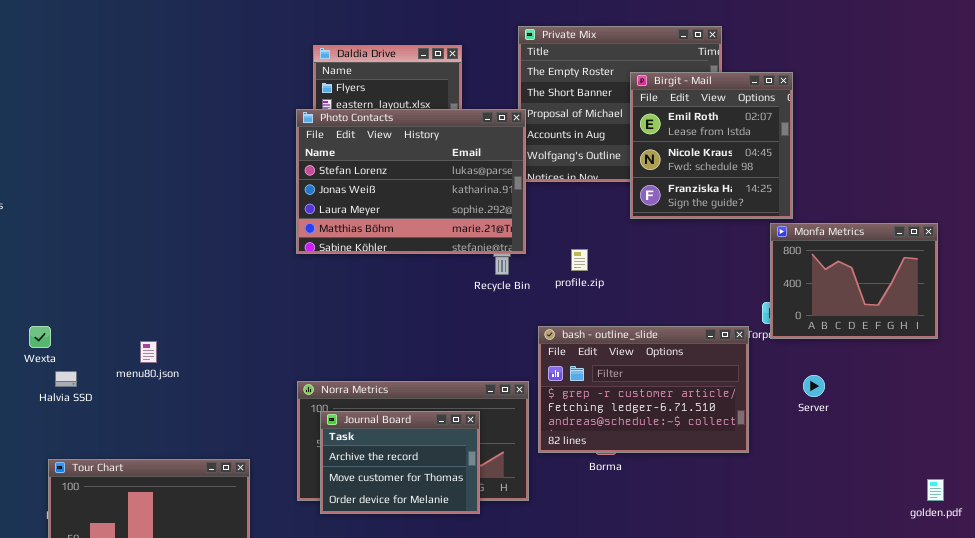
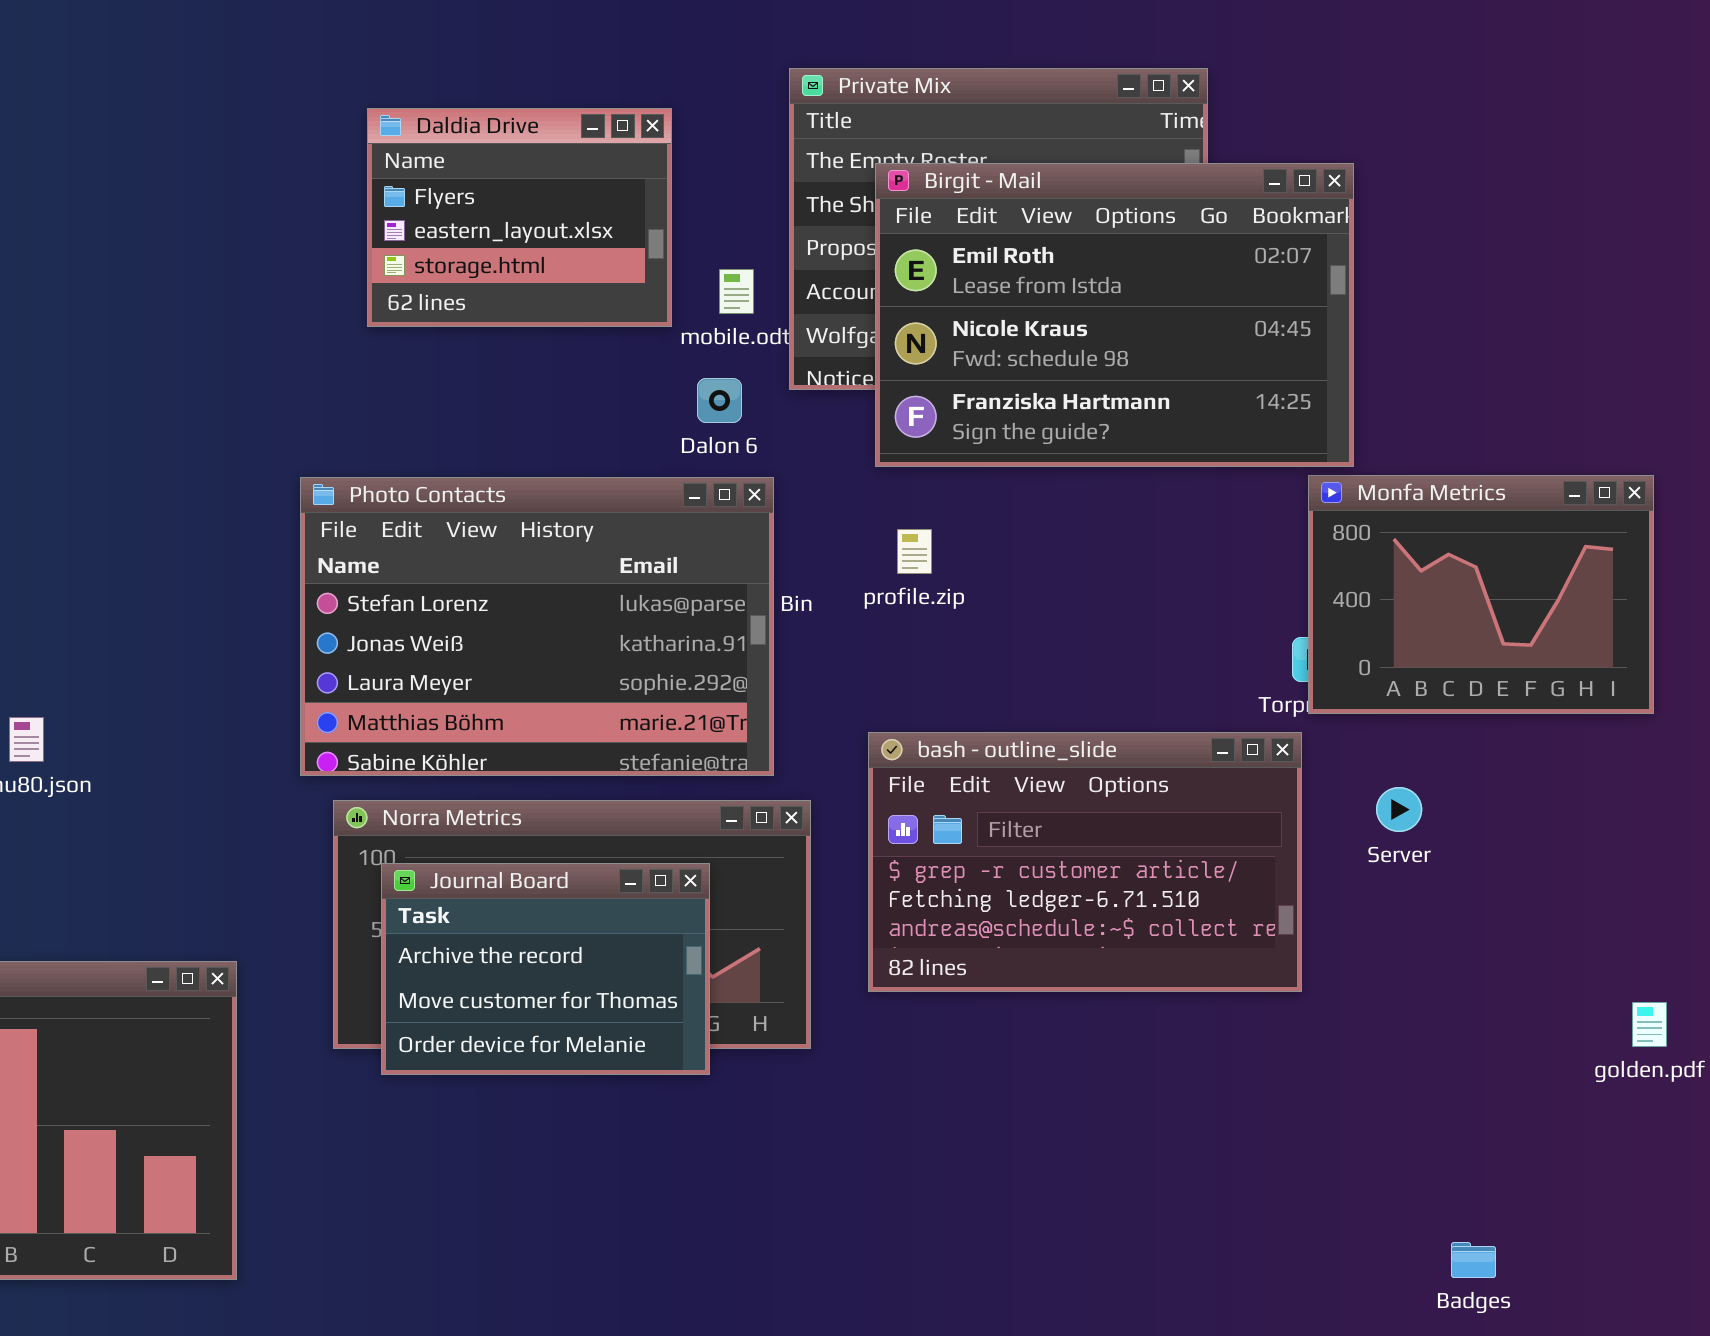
Birgit - Mail: [630,72,793,219] -> [875,163,1354,467], resized
Photo Contacts: [296,109,526,254] -> [300,477,774,776], moved
bash - outline_slide: [538,326,749,453] -> [868,732,1302,992], moved

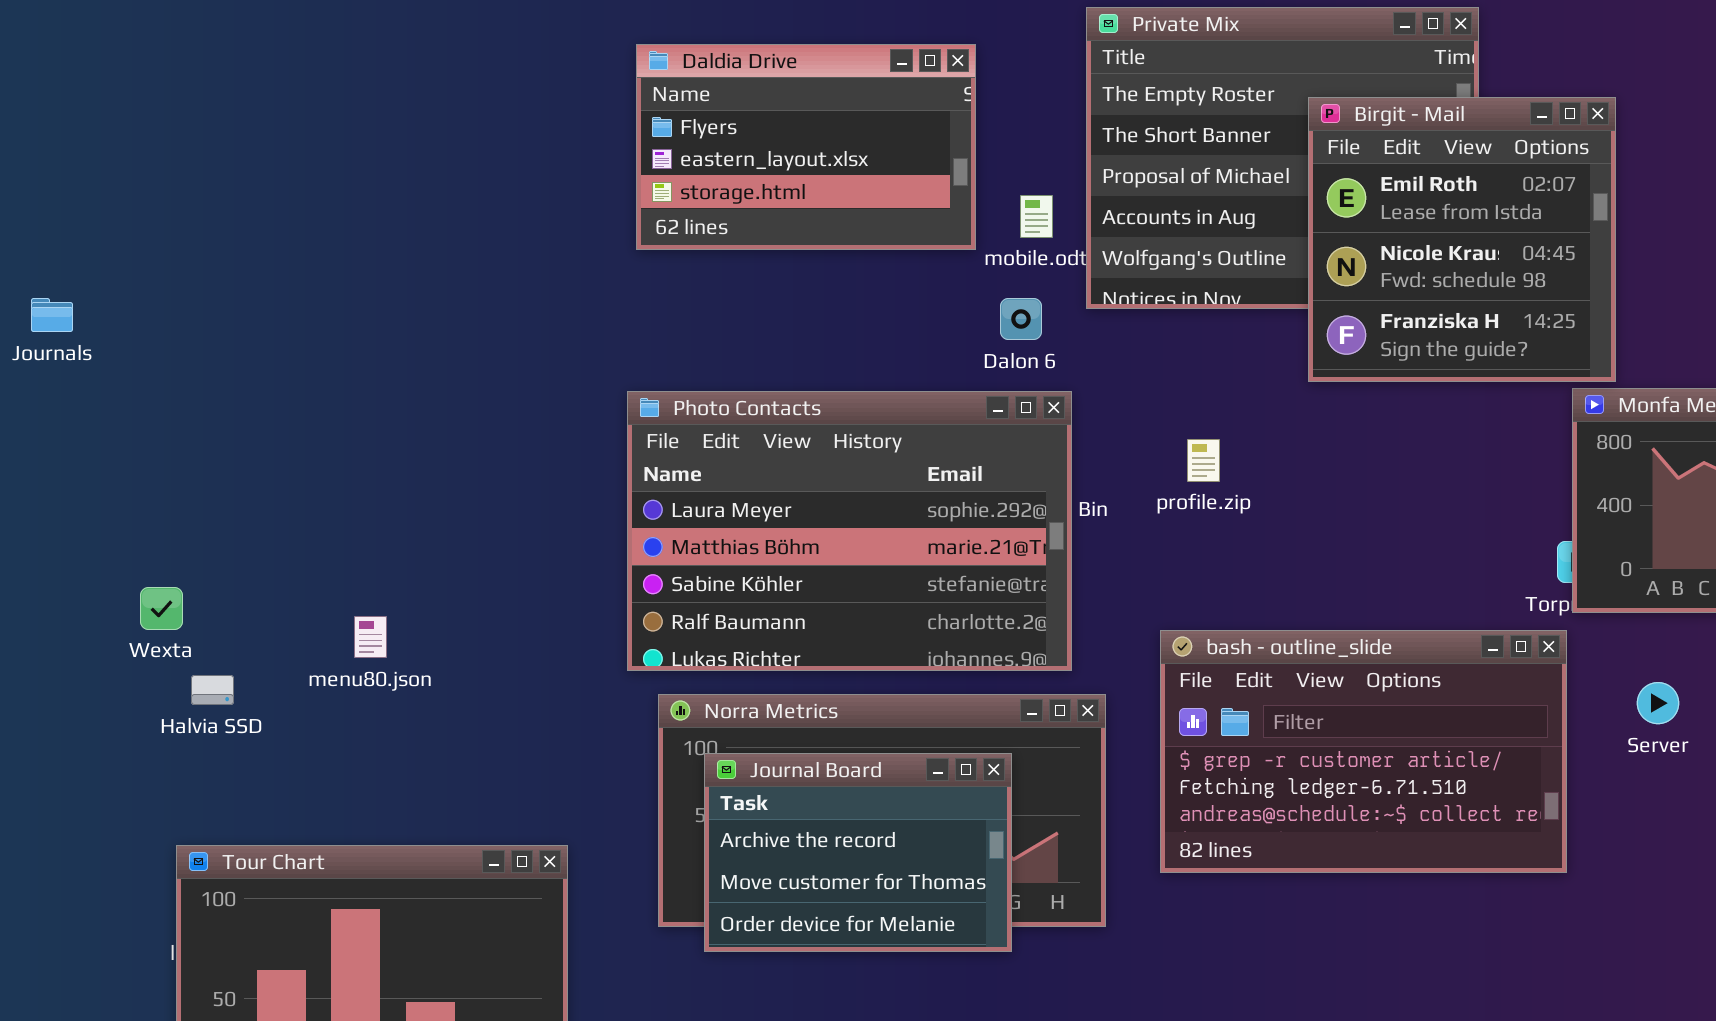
Daldia Drive: [367,108,672,327] -> [636,44,976,250], resized
Birgit - Mail: [875,163,1354,467] -> [1308,97,1616,382], resized
Photo Contacts: [300,477,774,776] -> [627,391,1072,671], scrolled down 2 rows

